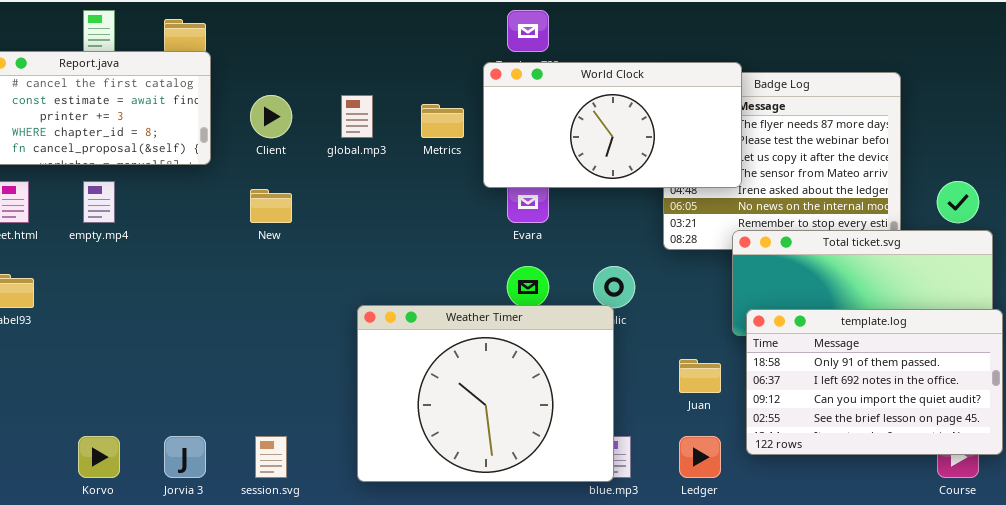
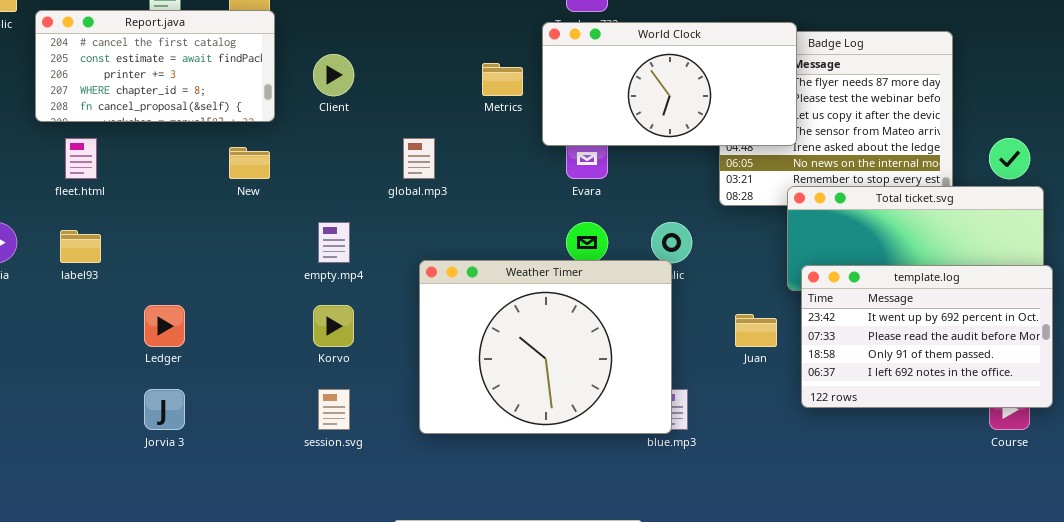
global.mp3: [341,95,373,138] -> [403,138,435,179], moved
empty.mp4: [83,181,115,223] -> [318,222,350,263], moved
New: [250,189,292,223] -> [229,147,270,179], moved
template.log: [746,309,1003,455] -> [801,265,1053,408], scrolled up 2 rows
Korvo: [78,436,120,478] -> [313,305,354,347], moved
Jorvia 3: [164,436,206,478] -> [144,389,185,430], moved
Ledger: [679,436,721,478] -> [144,305,185,347], moved

